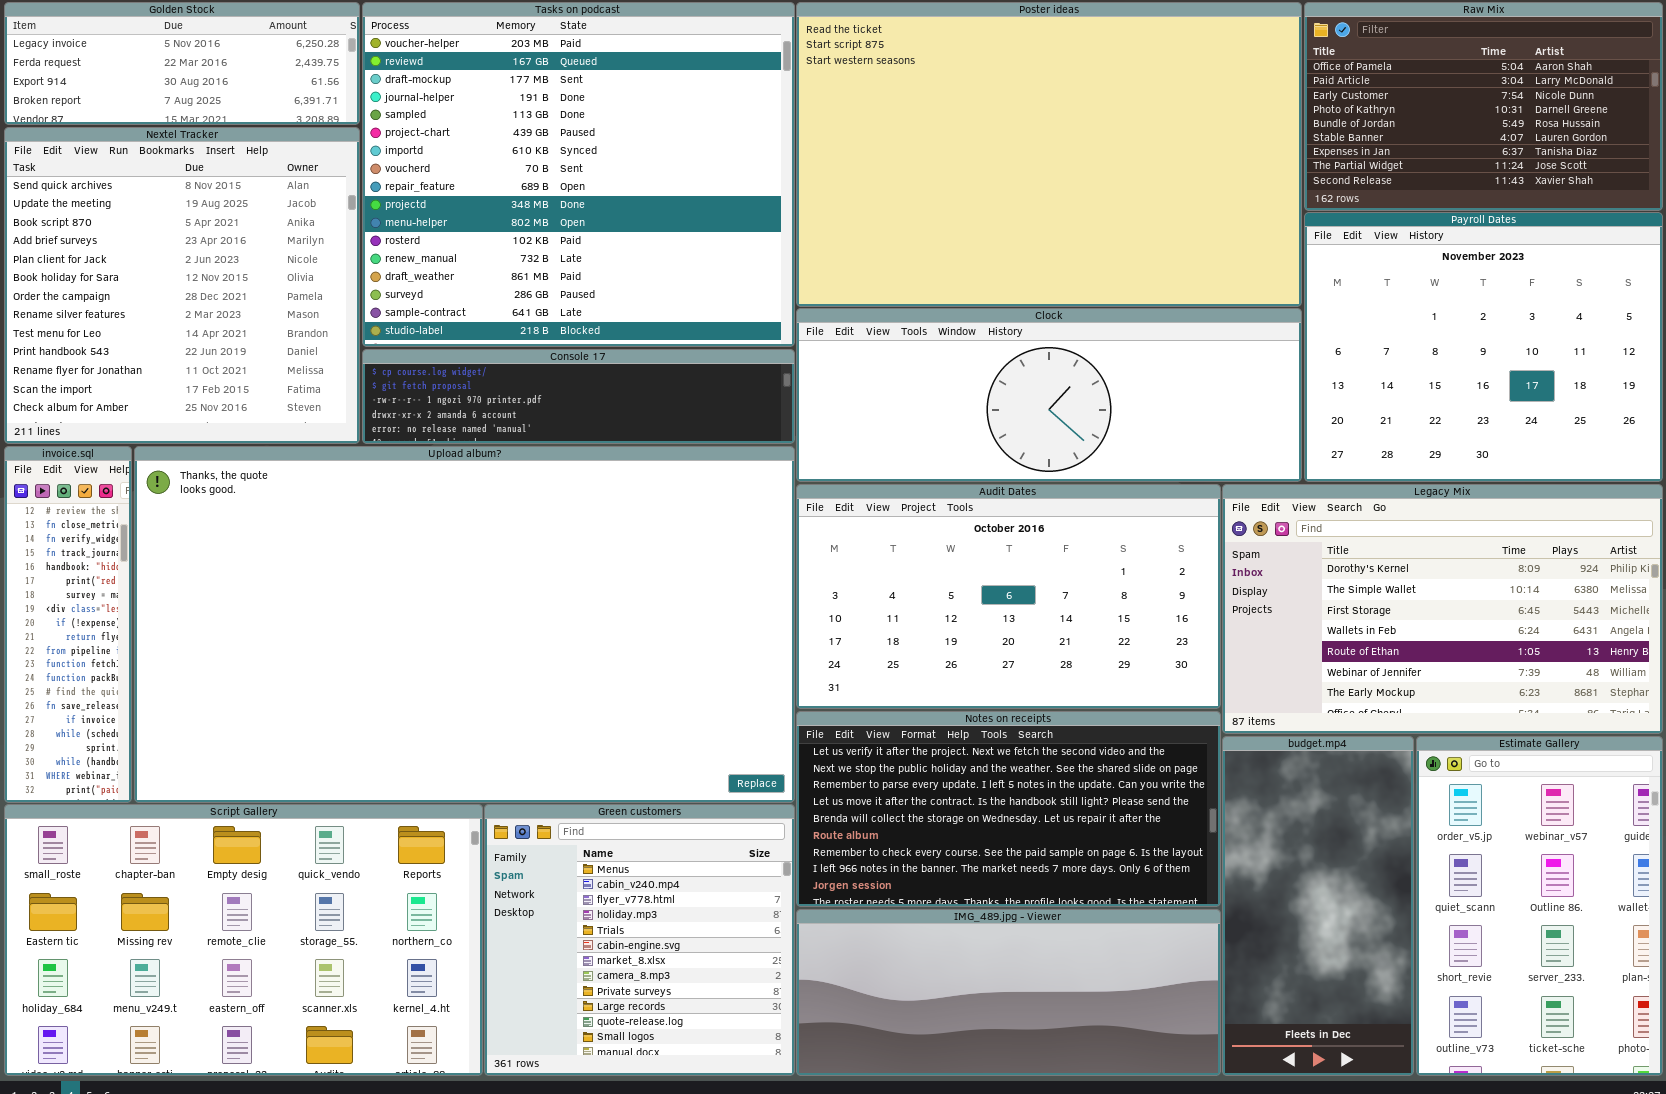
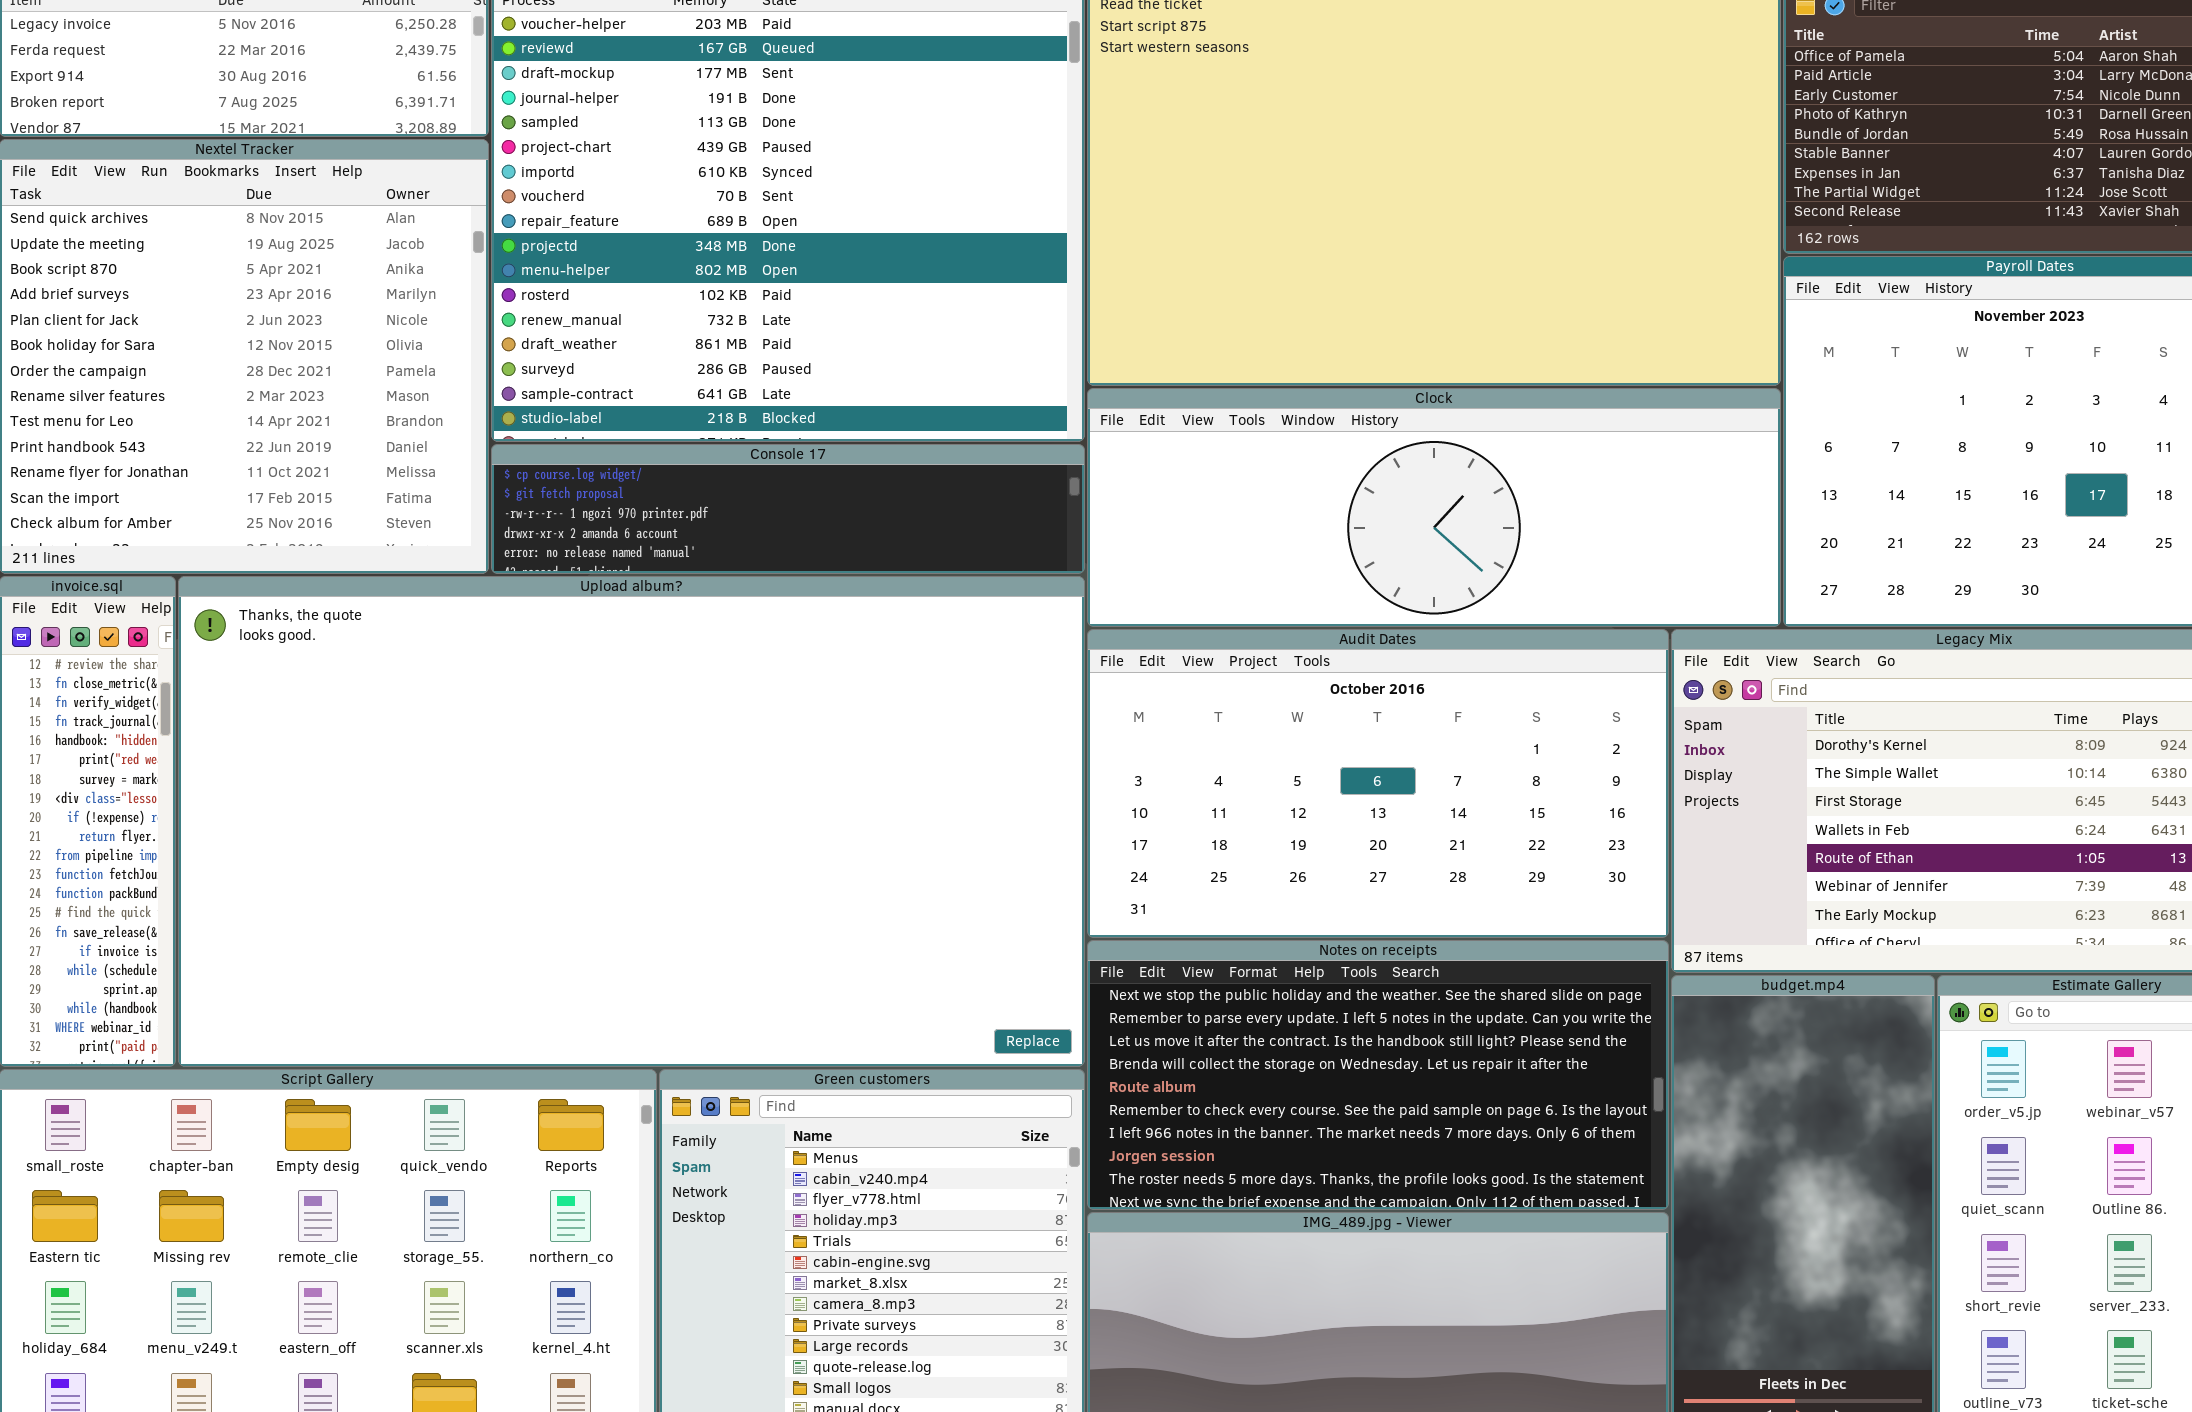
Notes on receipts: [796,711,1221,907] -> [1087,940,1669,1210], scrolled down 1 row

